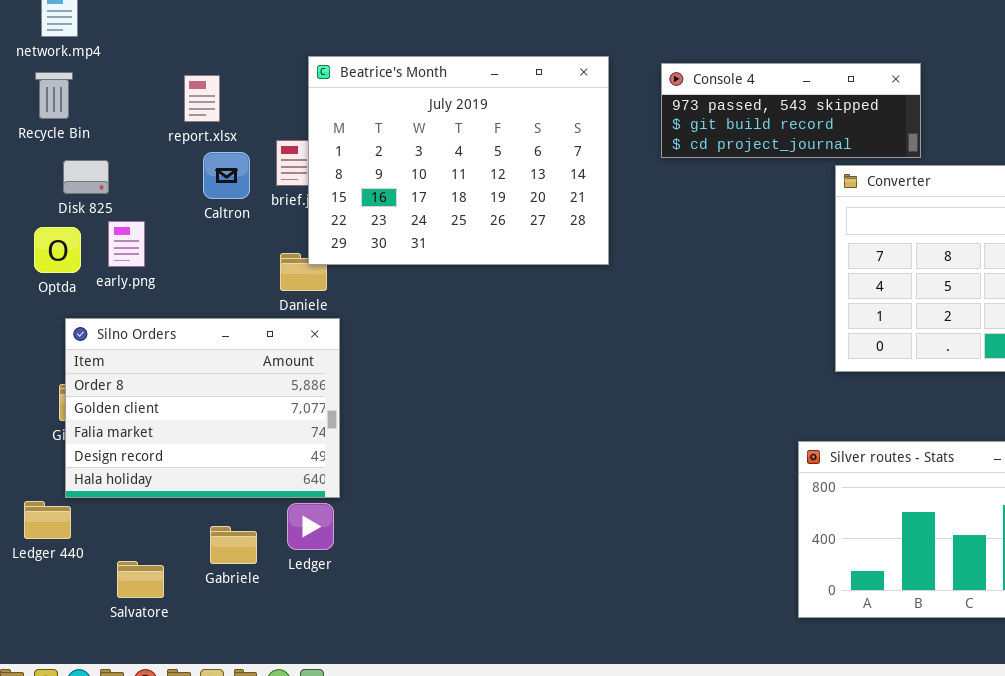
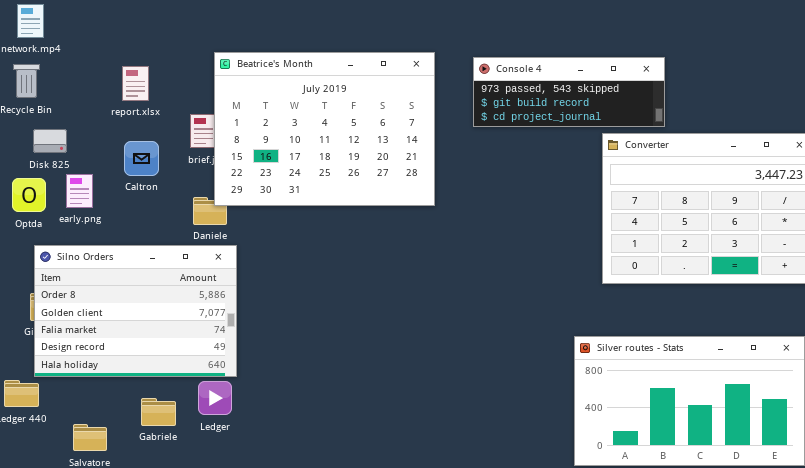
Caltron: [203,152,250,199] -> [124,141,159,176], moved

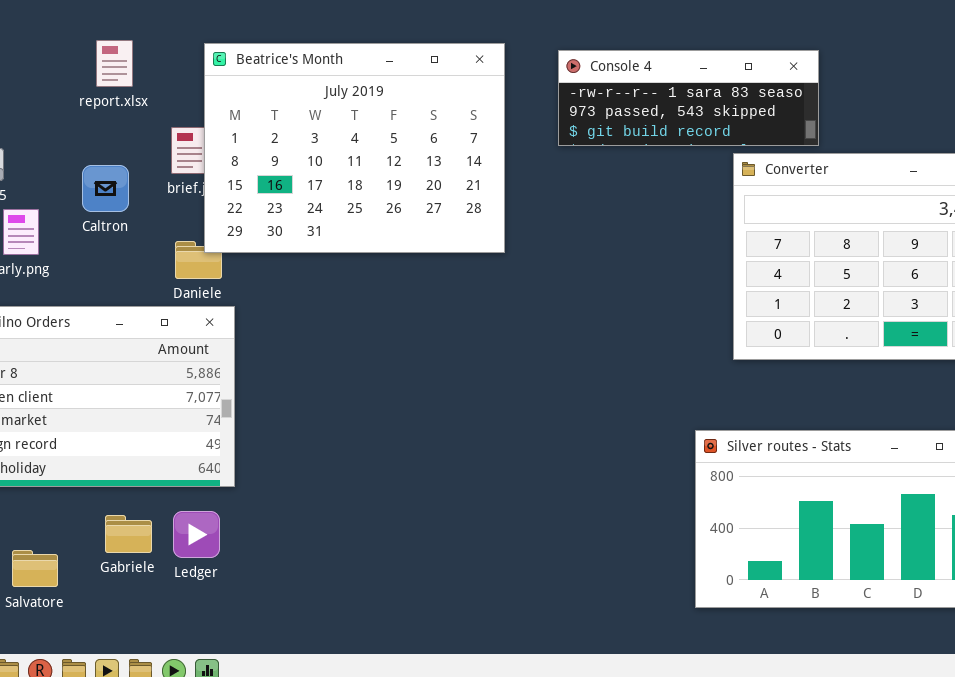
Console 4: [473,57,665,127] -> [558,50,819,146], scrolled up 1 row
report.xlsx: [122,66,149,101] -> [96,40,133,87], moved
Ledger: [198,381,232,415] -> [173,511,220,558], moved

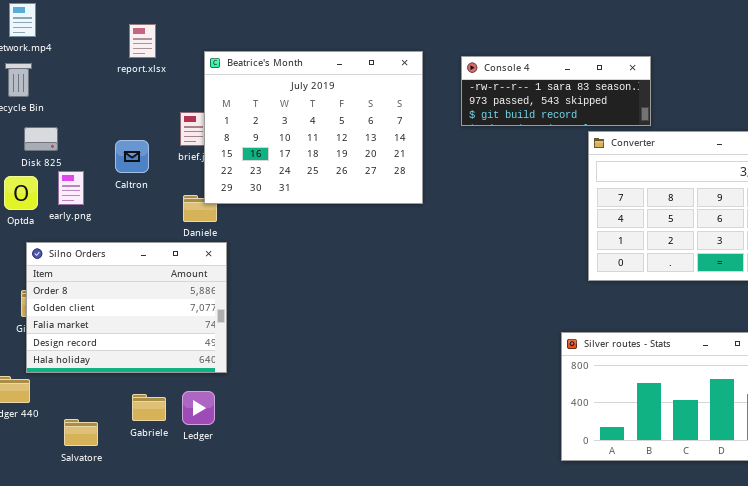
report.xlsx: [96,40,133,87] -> [129,24,156,58], moved

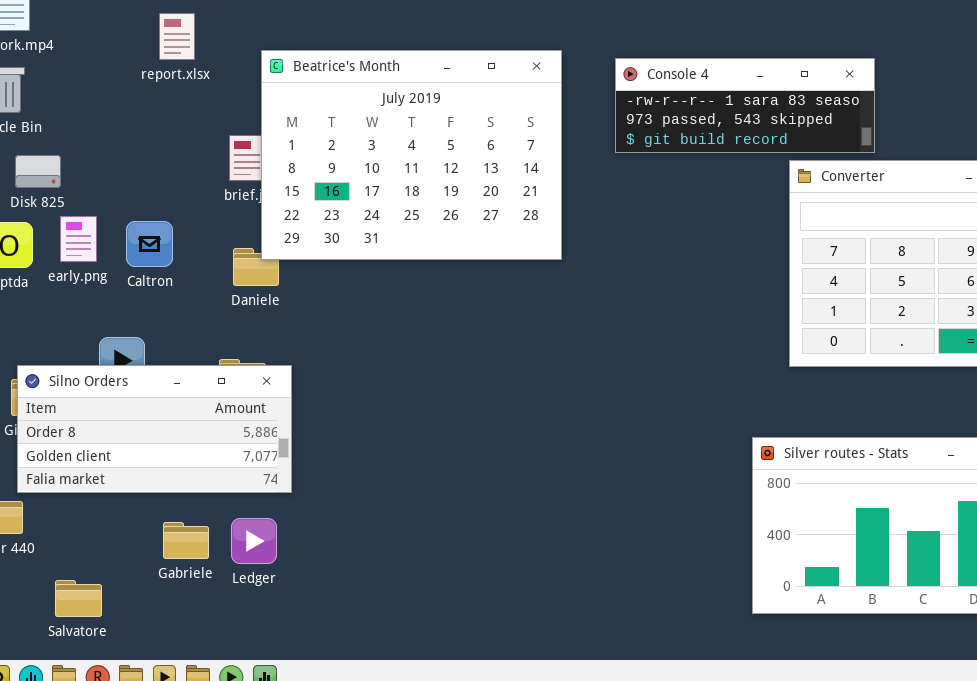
Caltron: [115,140,149,173] -> [126,221,173,267], moved
Silno Orders: [26,242,227,373] -> [17,365,292,493], resized
Salvatore: [64,419,98,446] -> [55,580,102,617], moved

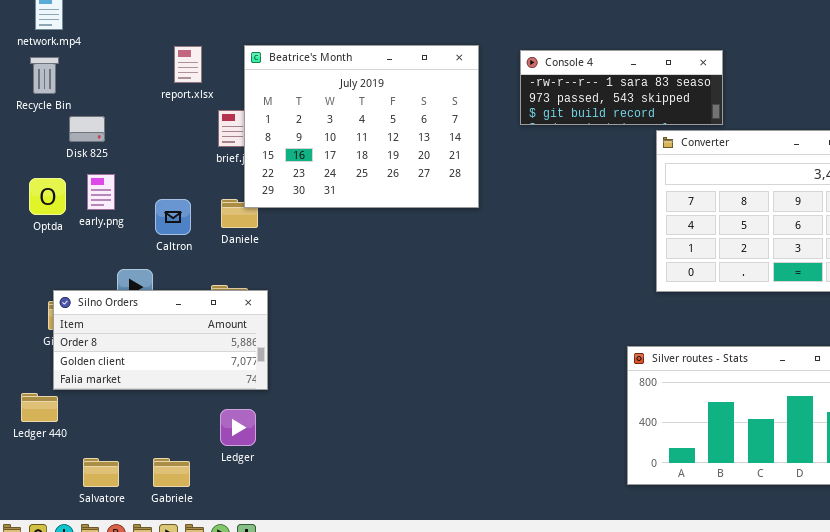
report.xlsx: [159,13,195,60] -> [174,46,202,83], moved
Disk 825: [15,155,61,188] -> [69,116,105,142], moved
Caltron: [126,221,173,267] -> [155,199,191,235], moved
Gabriele: [163,522,209,559] -> [153,458,190,487], moved

